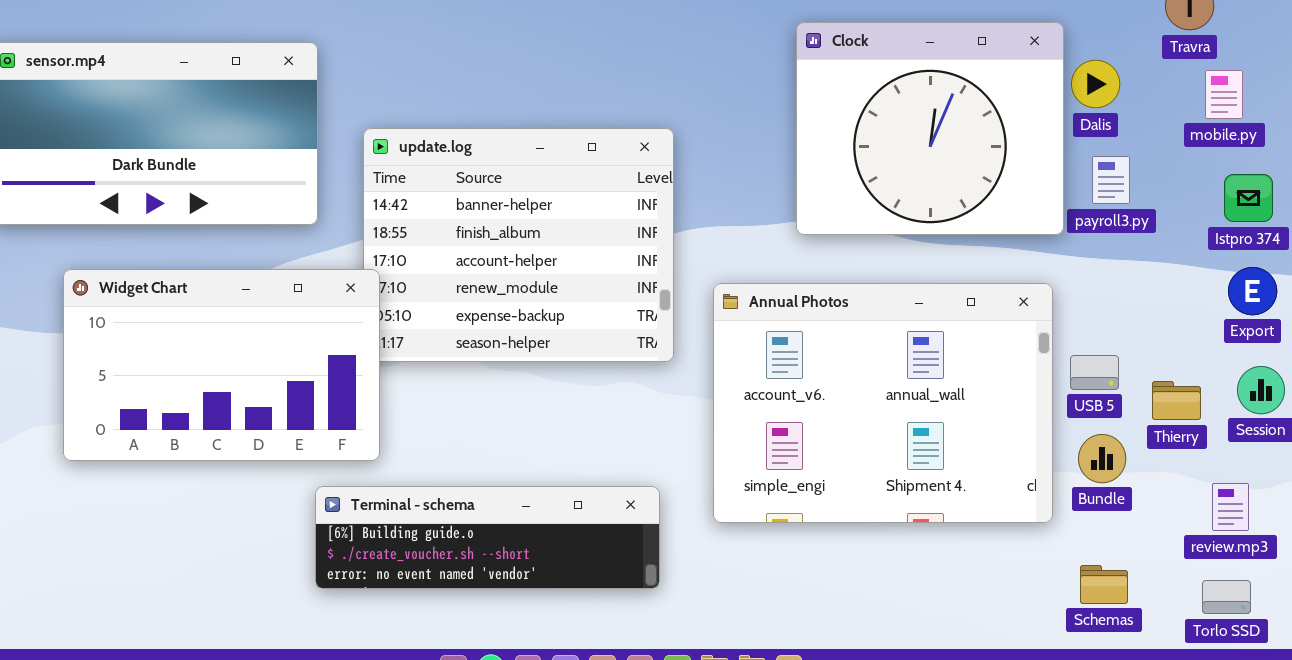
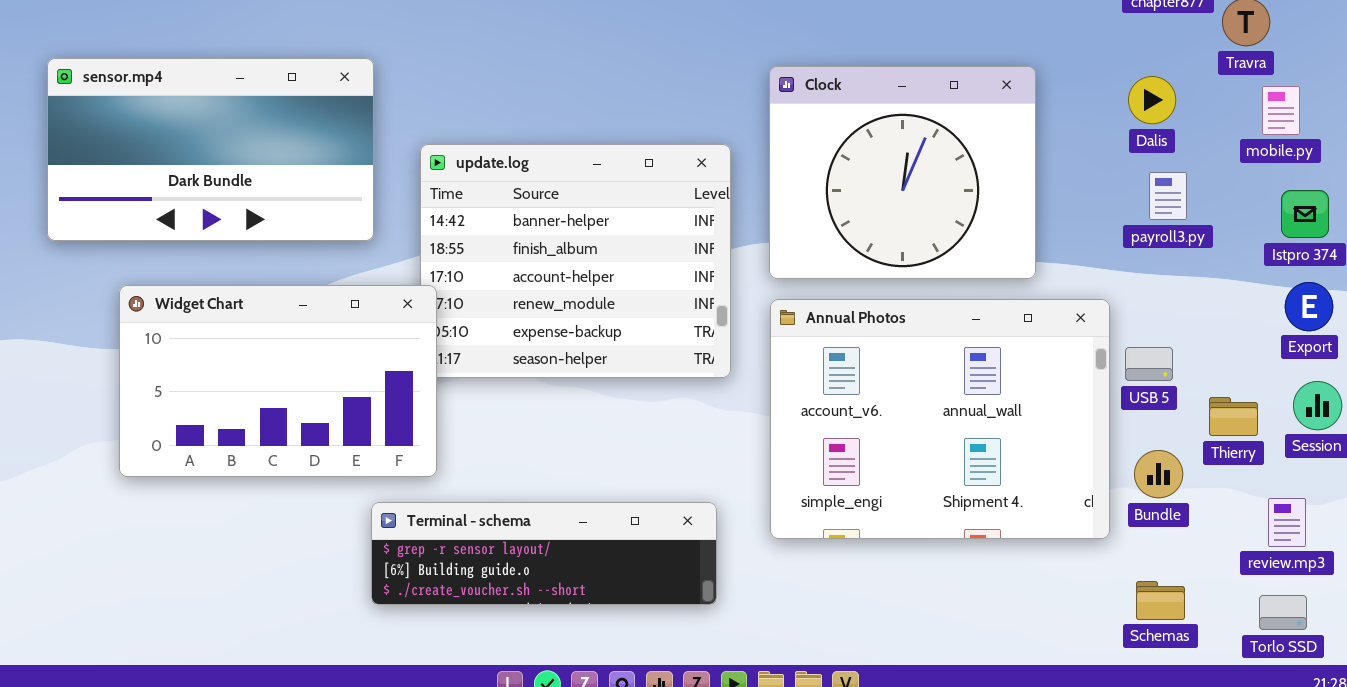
Clock: [796,22,1064,235] -> [769,66,1036,279], moved
USB 5: [1070,355,1119,390] -> [1125,347,1173,381], moved
Terminal - schema: [315,486,660,589] -> [371,502,717,605], scrolled up 1 row

